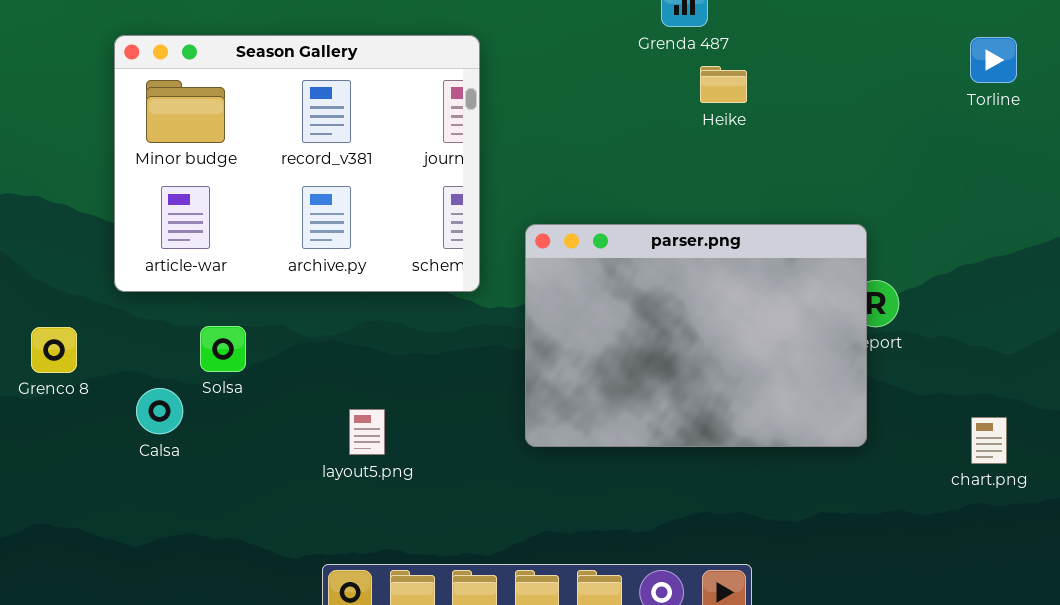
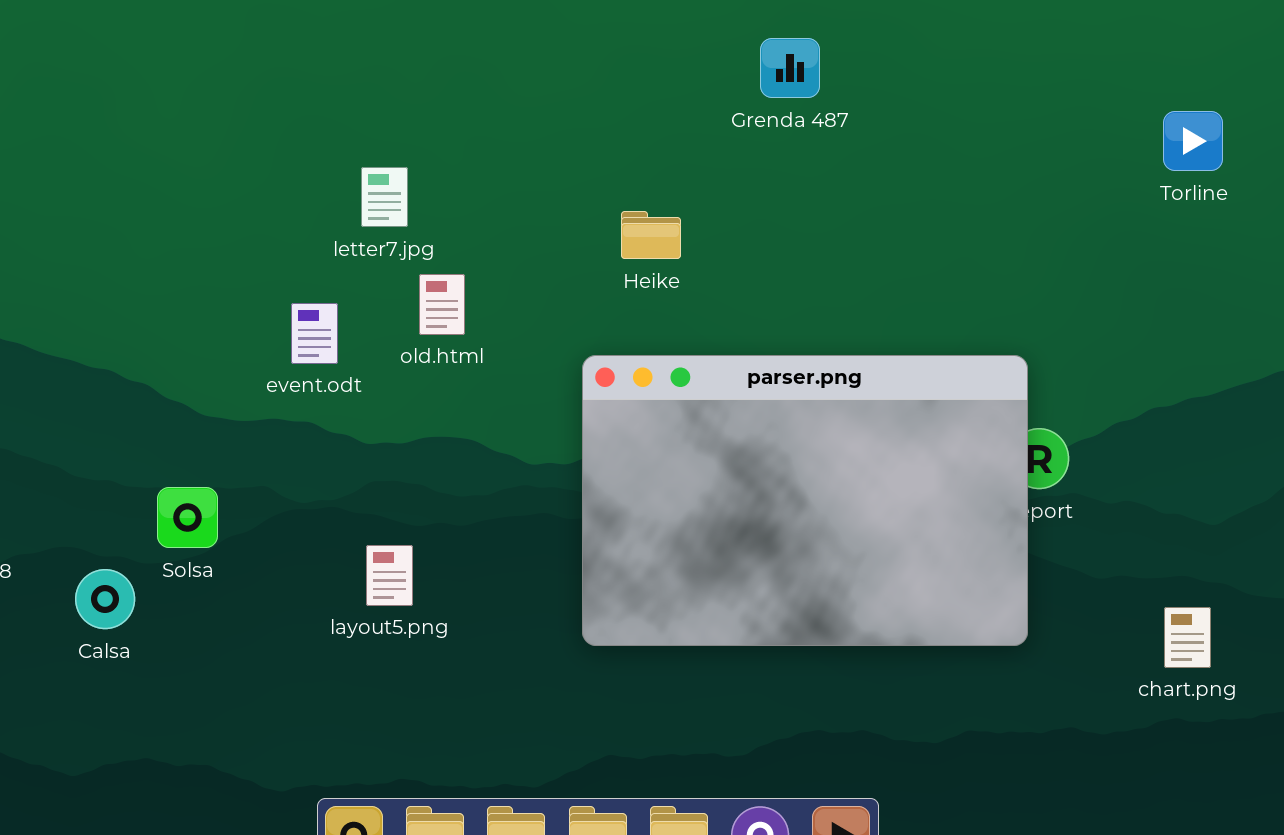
Season Gallery: [114,35,480,292] -> none, closed
Heike: [700,66,747,103] -> [621,211,681,259], moved
layout5.png: [349,409,385,455] -> [366,545,413,606], moved

